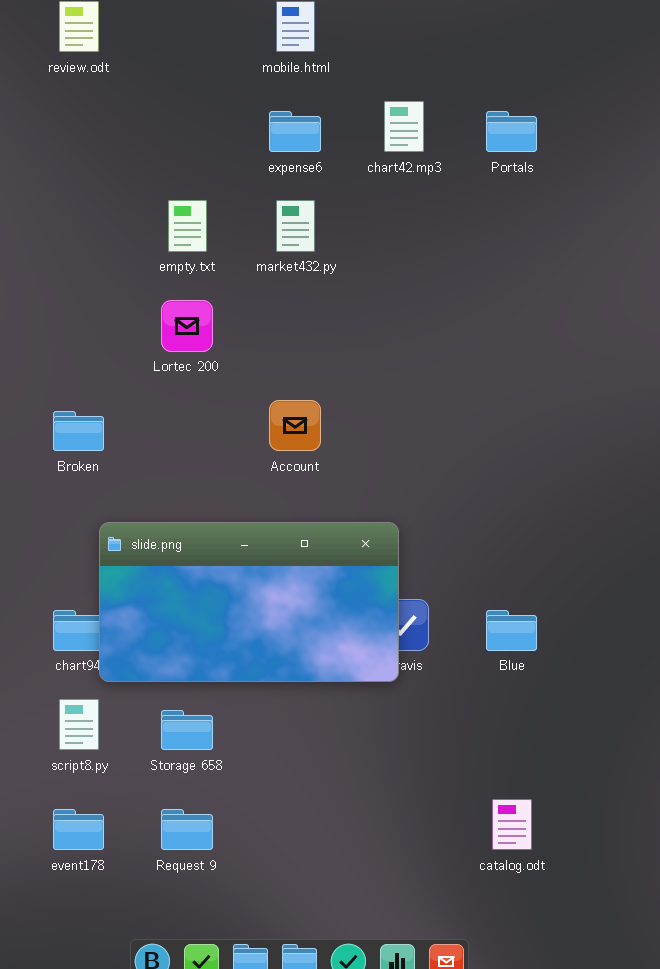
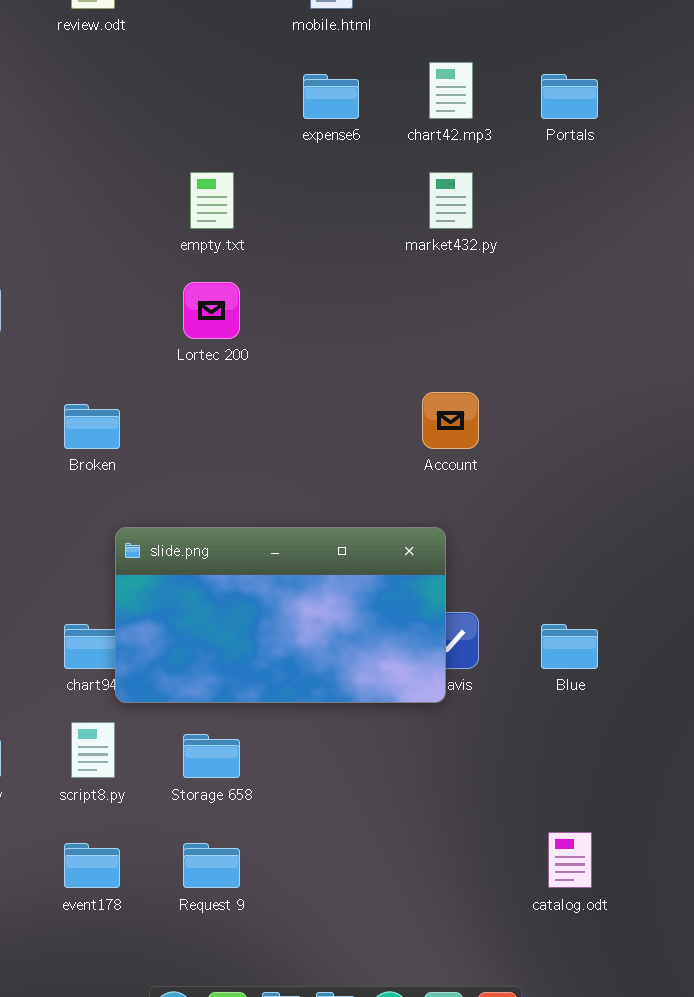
market432.py: [276,200,315,252] -> [429,172,473,229], moved
Account: [269,400,321,451] -> [422,392,479,449], moved

